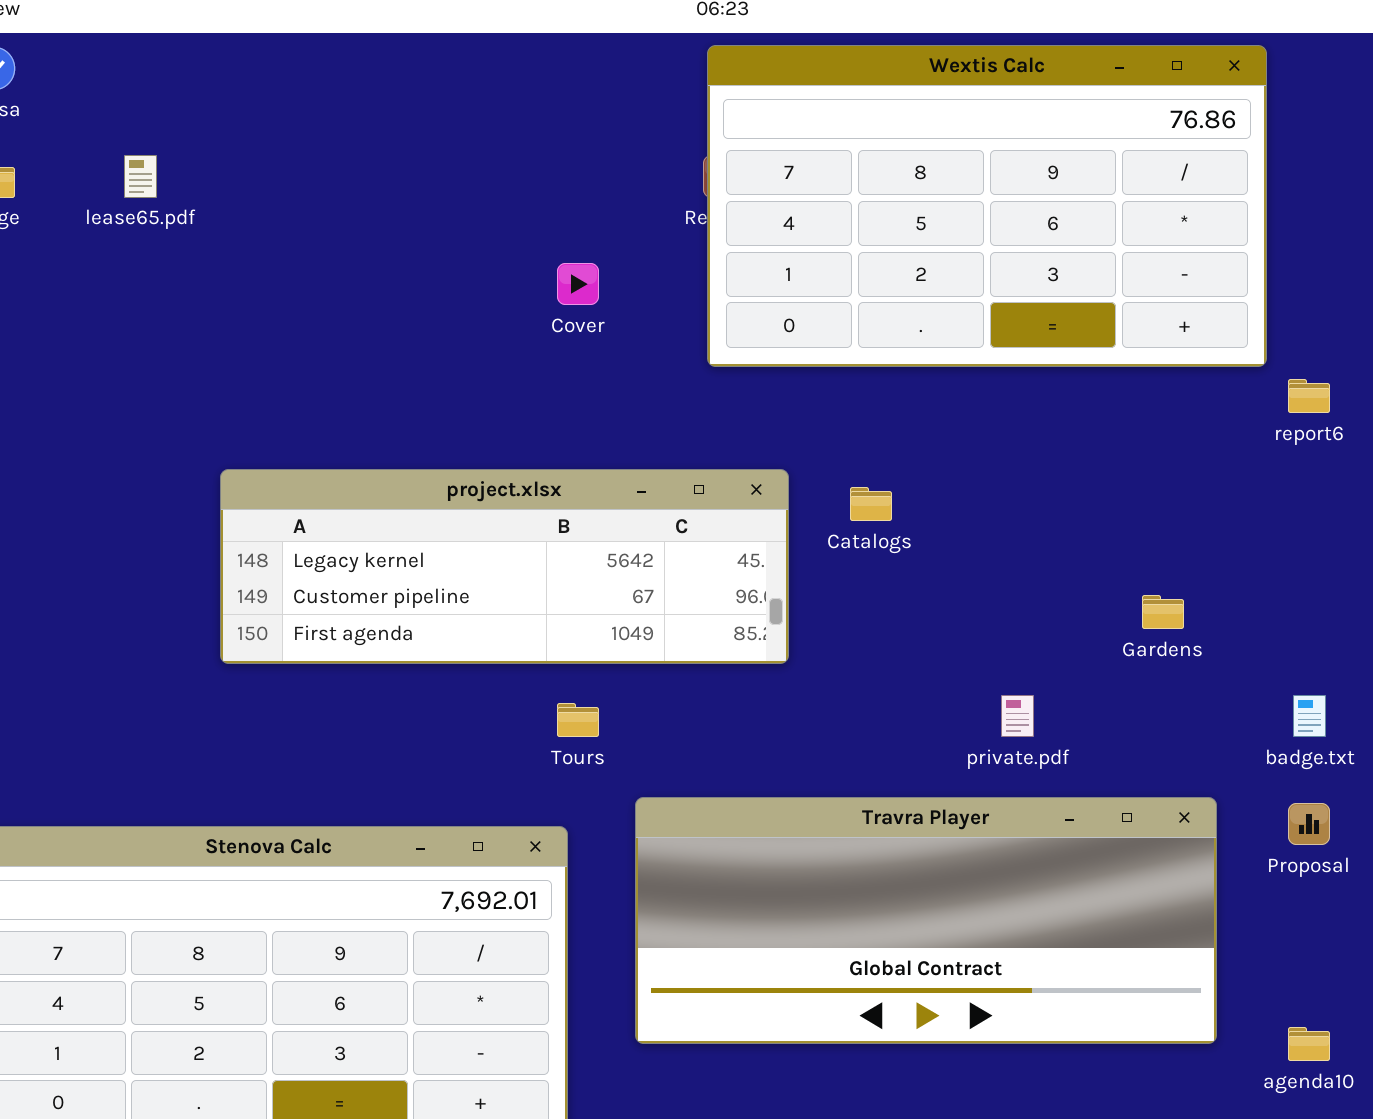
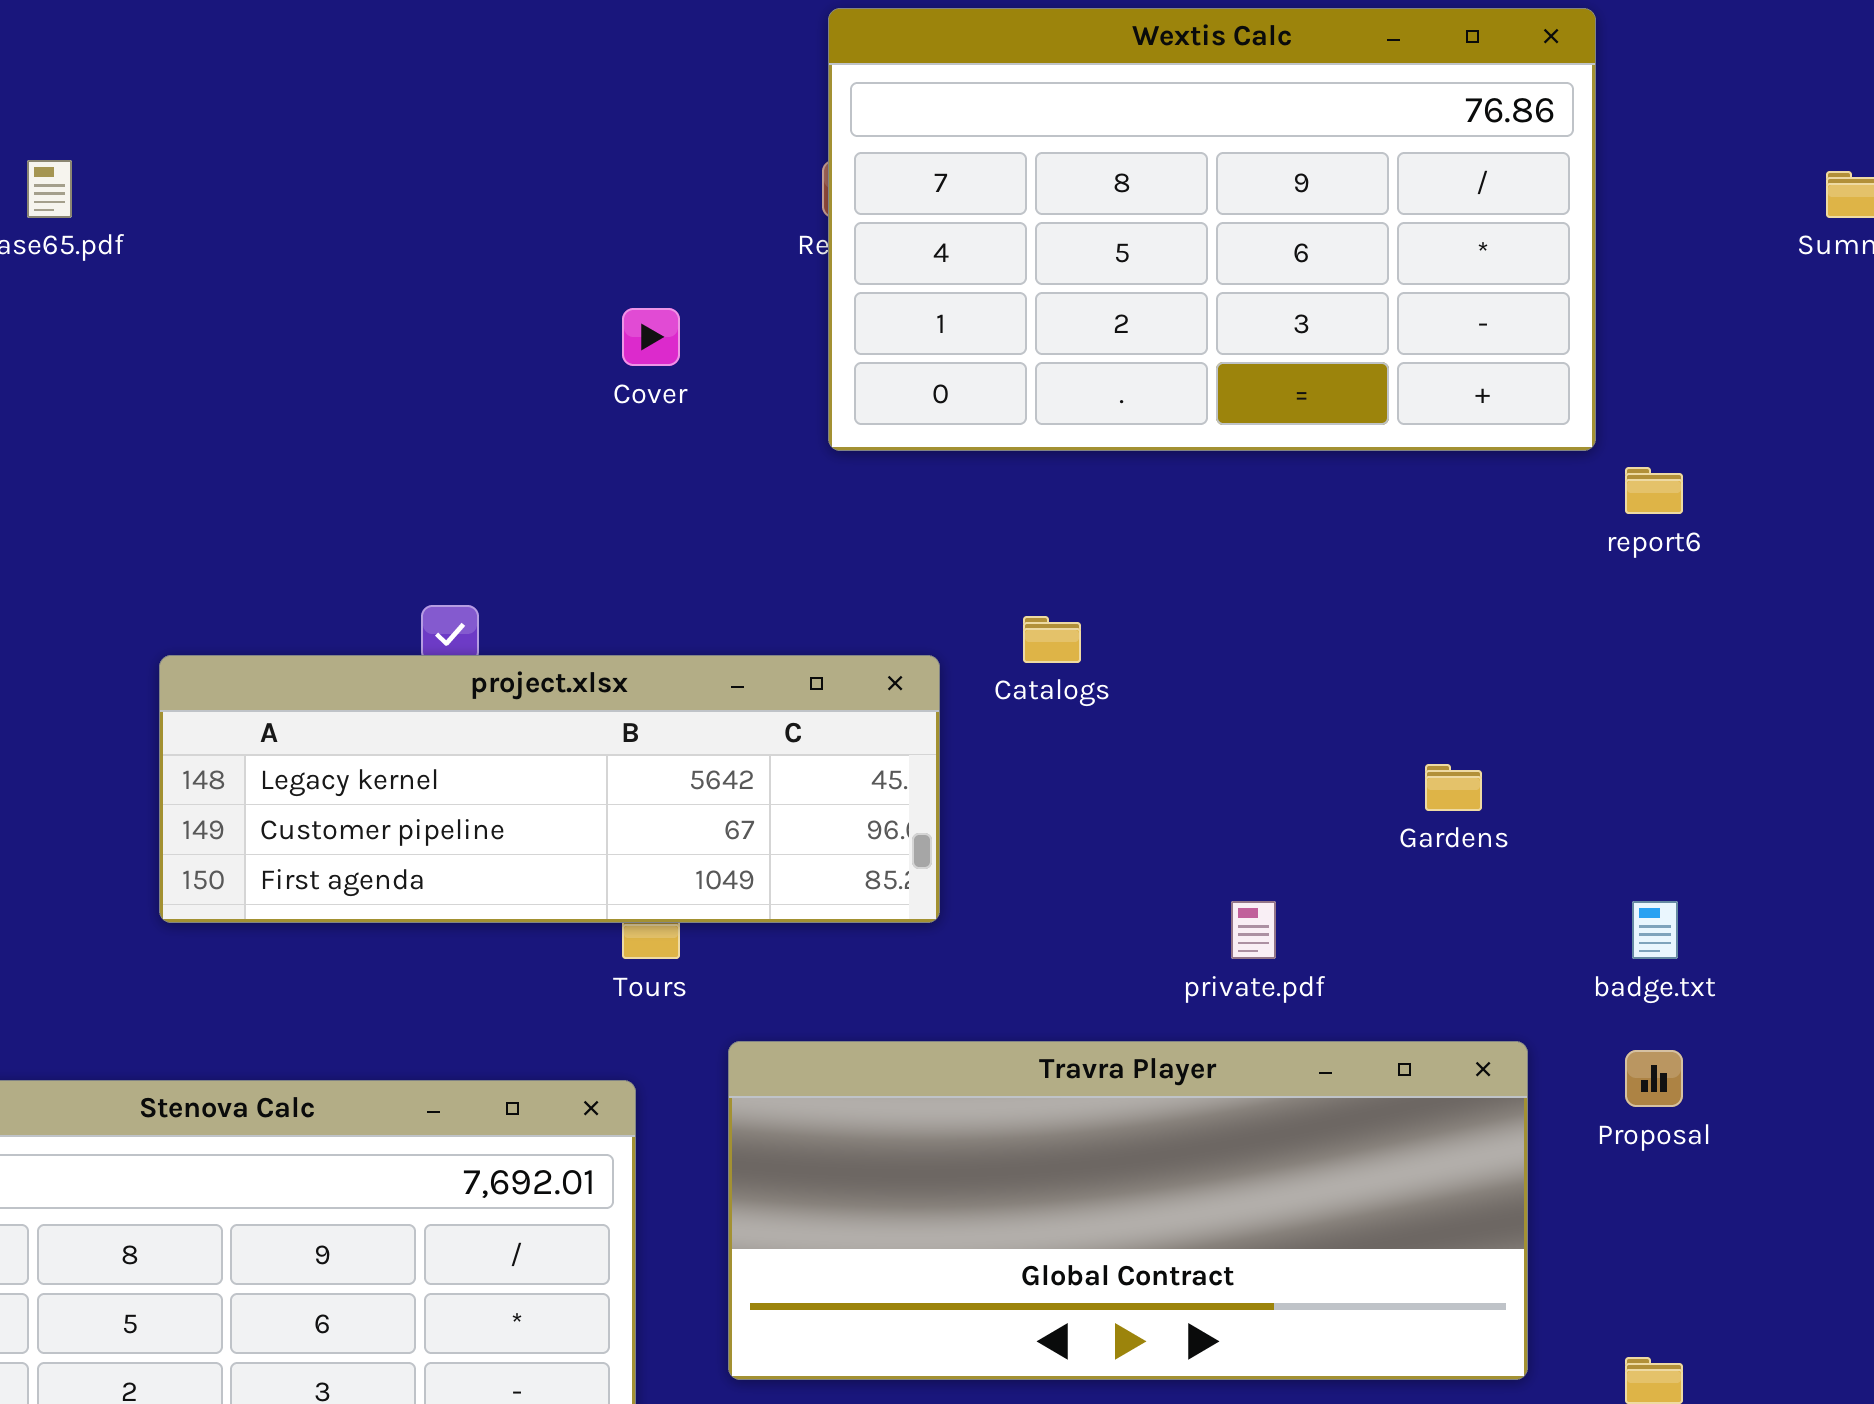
project.xlsx: [220,469,789,664] -> [159,655,940,923], moved

